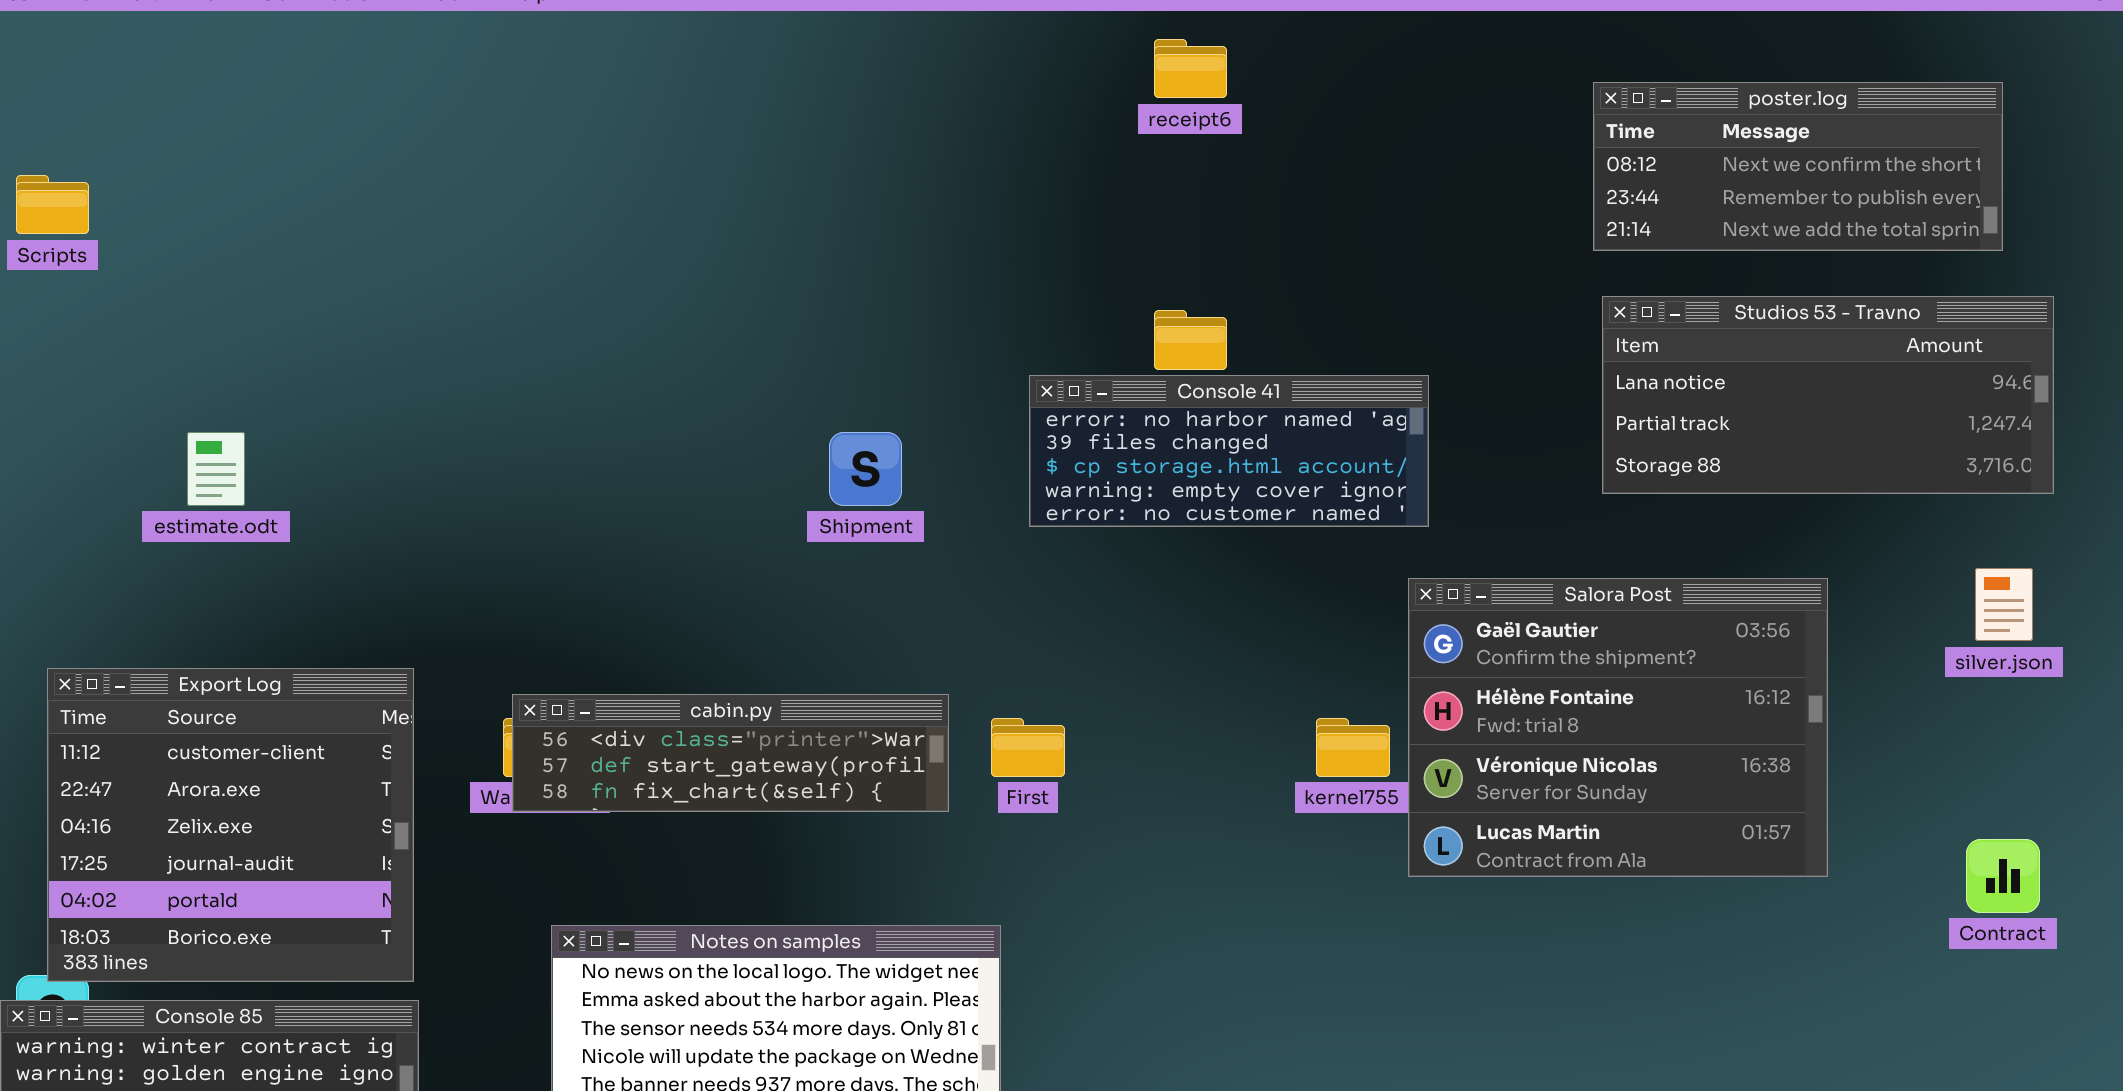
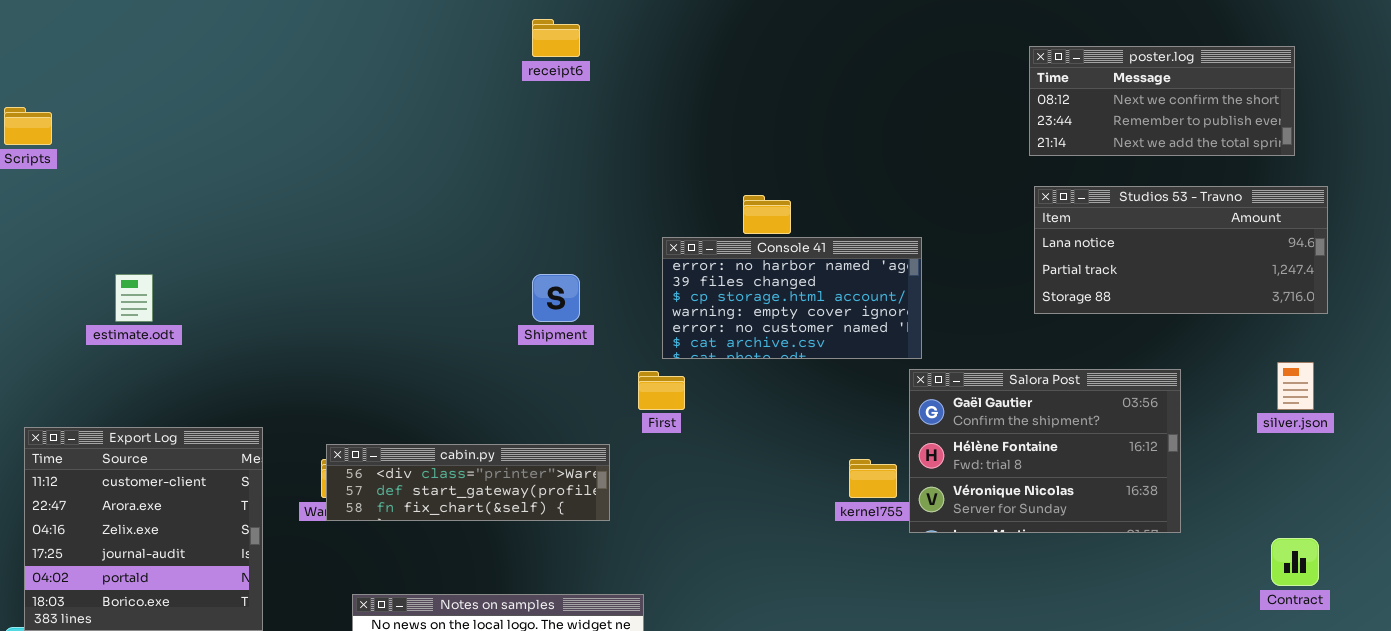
receipt6: [1154,39,1227,98] -> [532,19,580,57], moved
Console 41: [1029,375,1429,527] -> [662,237,922,359], resized
Salora Post: [1408,578,1828,877] -> [909,369,1181,533], resized
First: [991,718,1065,777] -> [638,371,685,410], moved

